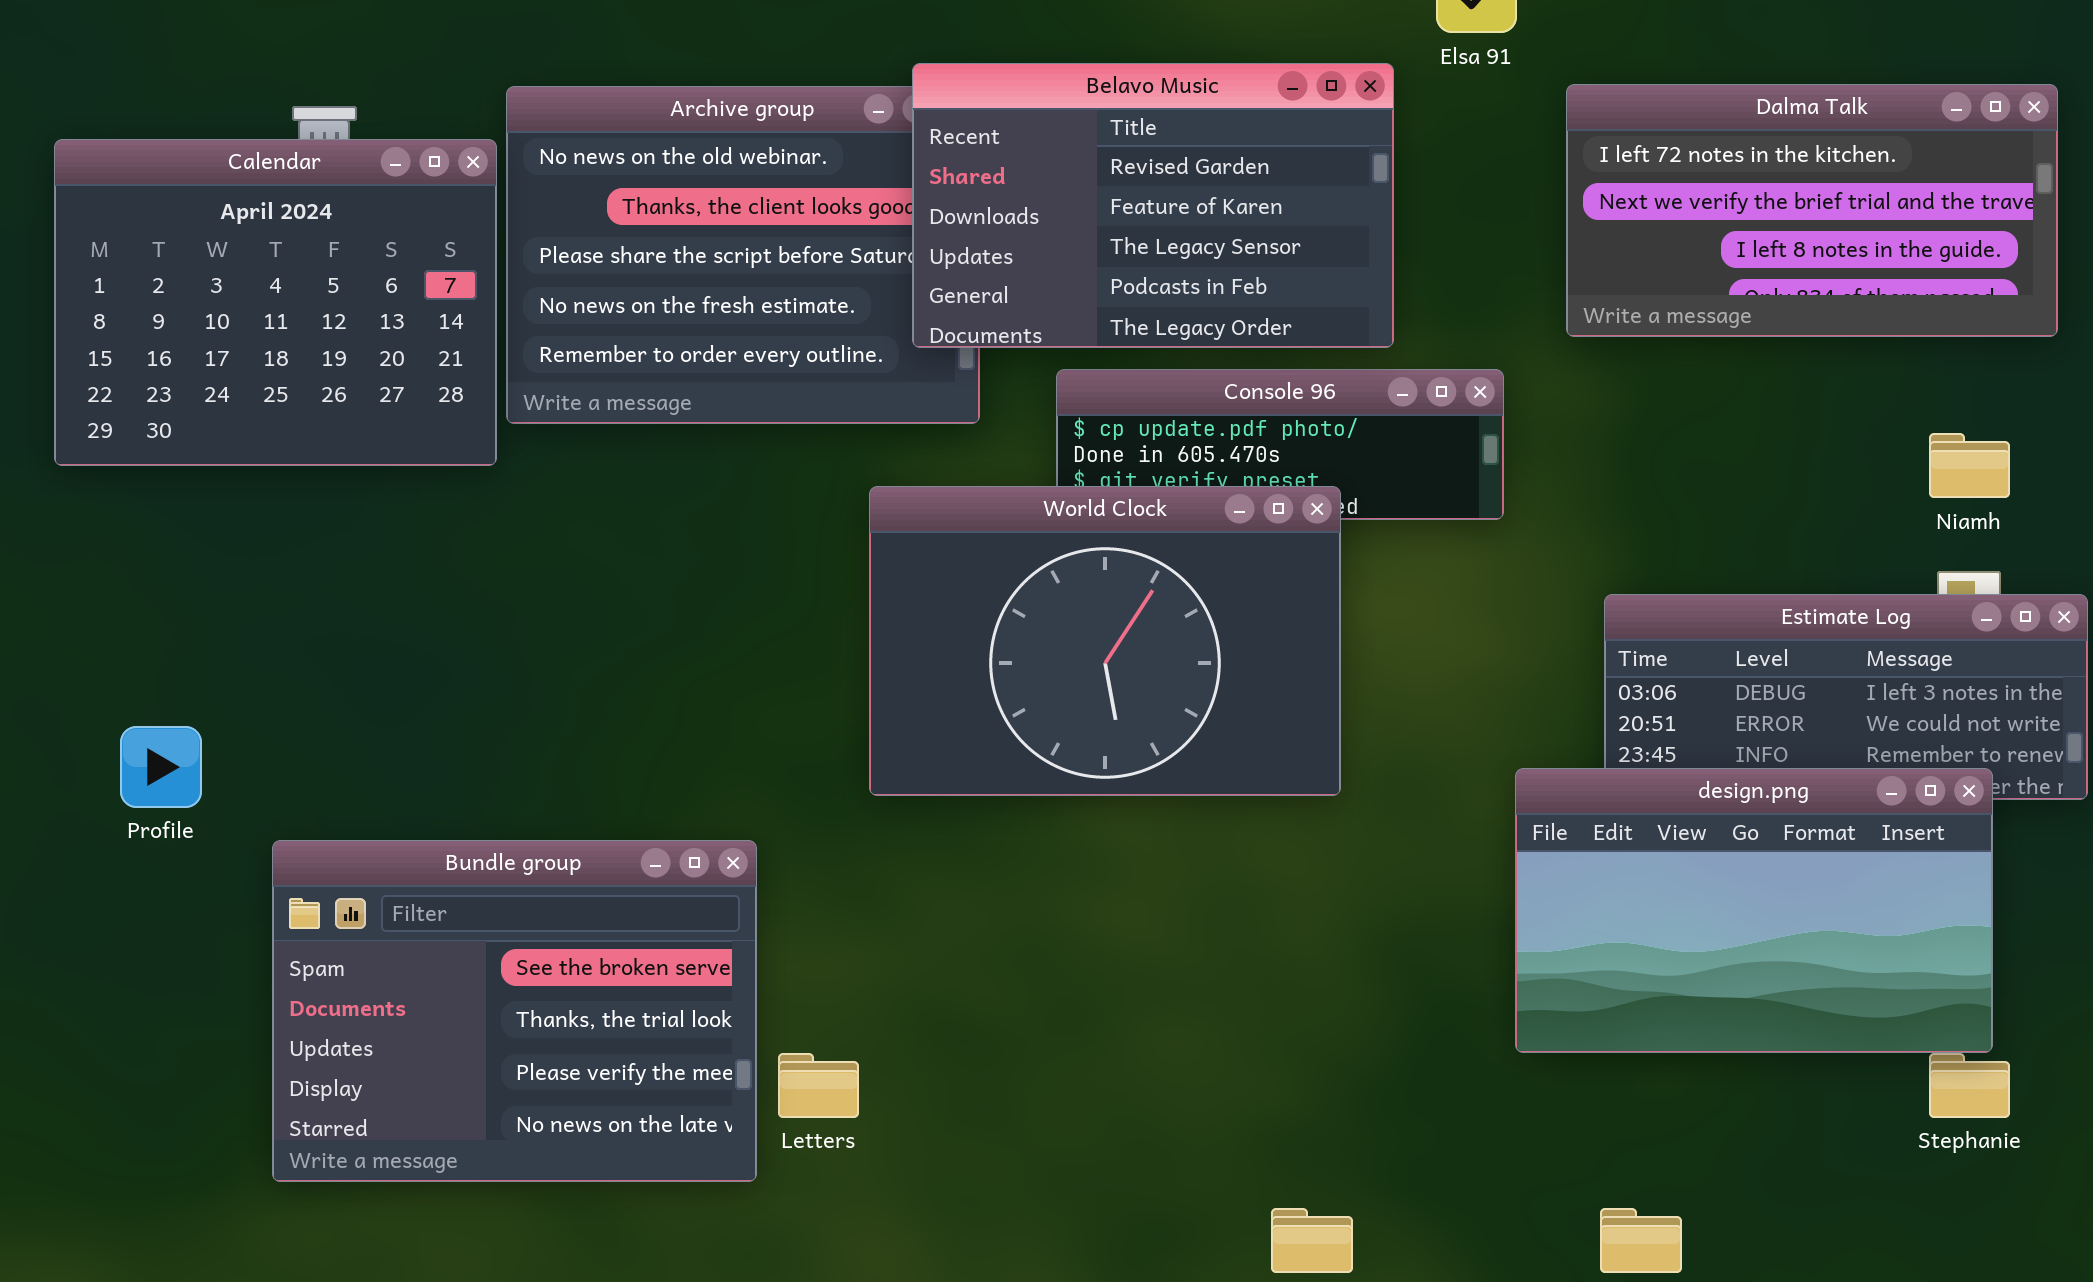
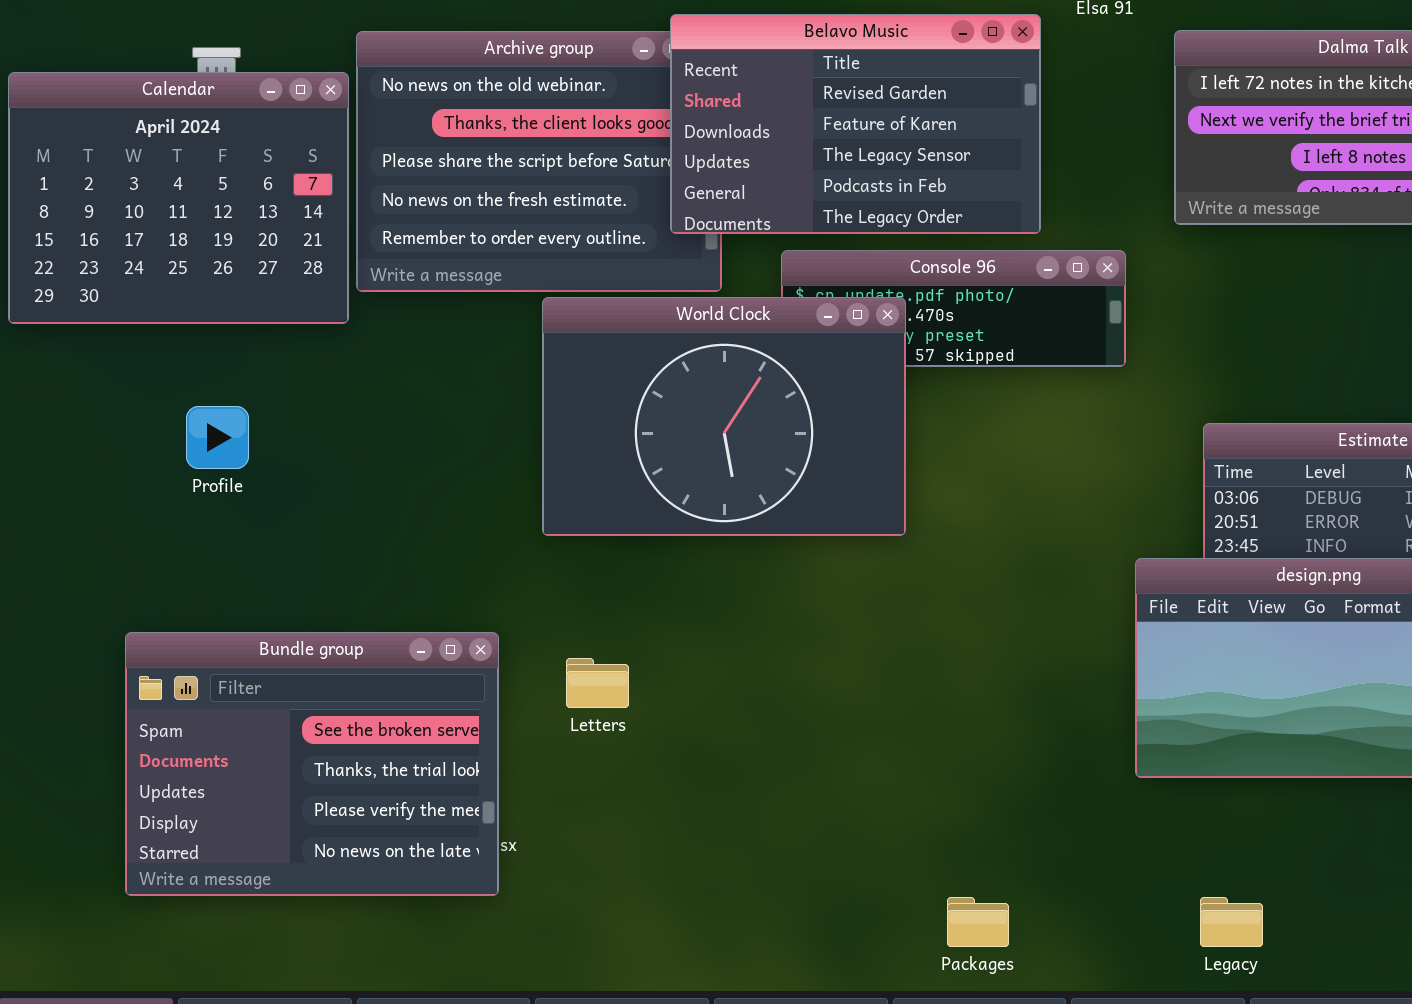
World Clock: [869,486,1341,796] -> [542,297,906,536], moved
Profile: [120,726,202,808] -> [186,406,249,469], moved
Bundle group: [272,840,757,1182] -> [125,632,499,896], moved
Letters: [778,1053,859,1118] -> [566,658,629,708], moved

